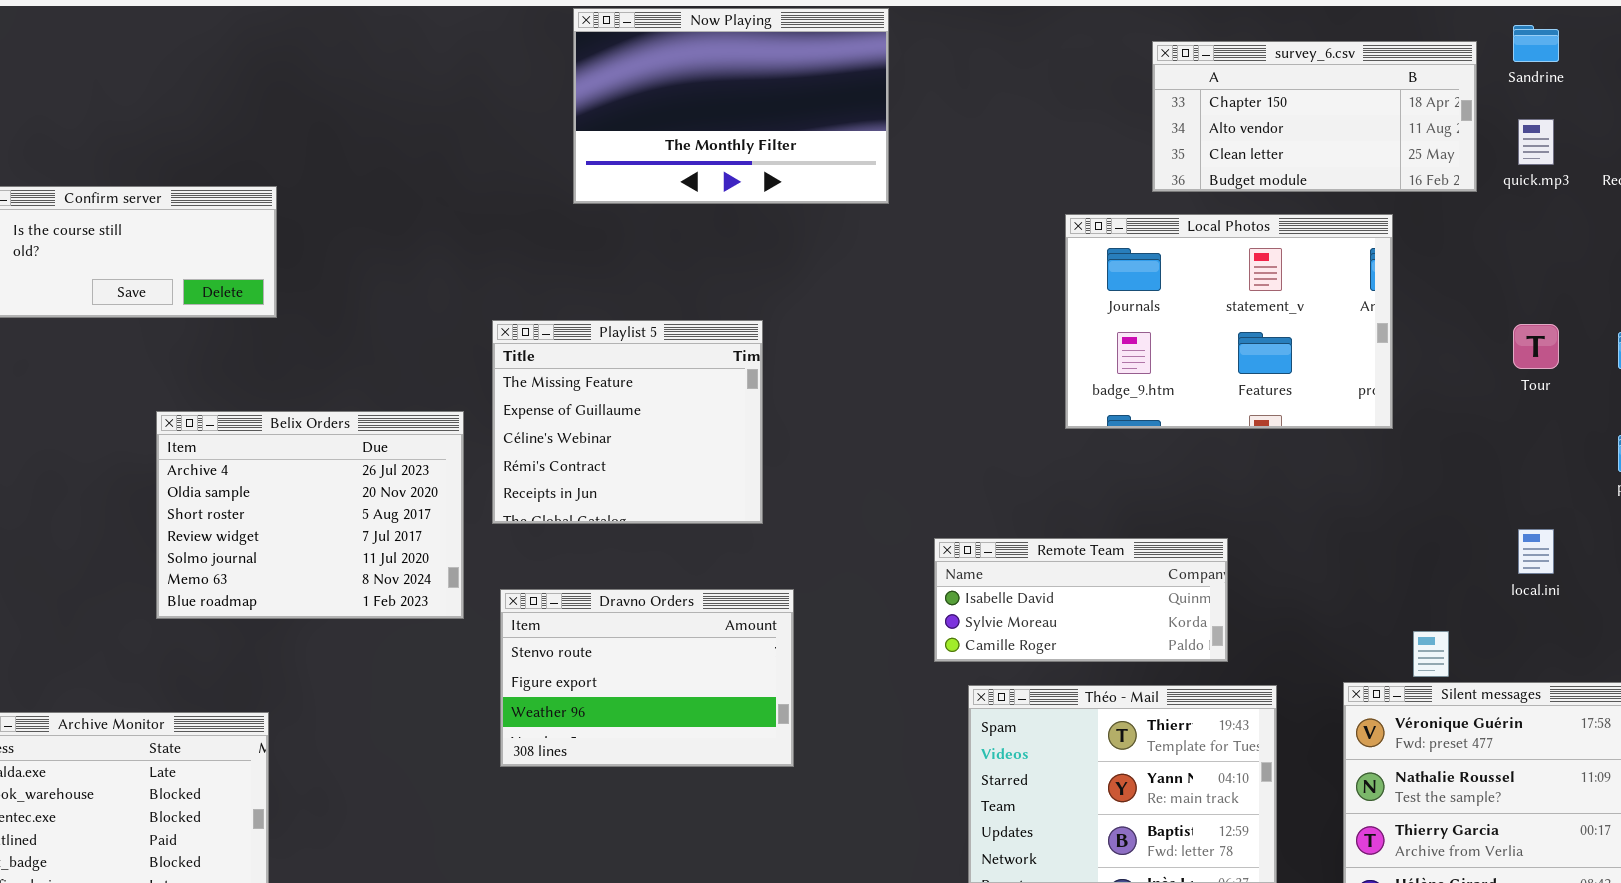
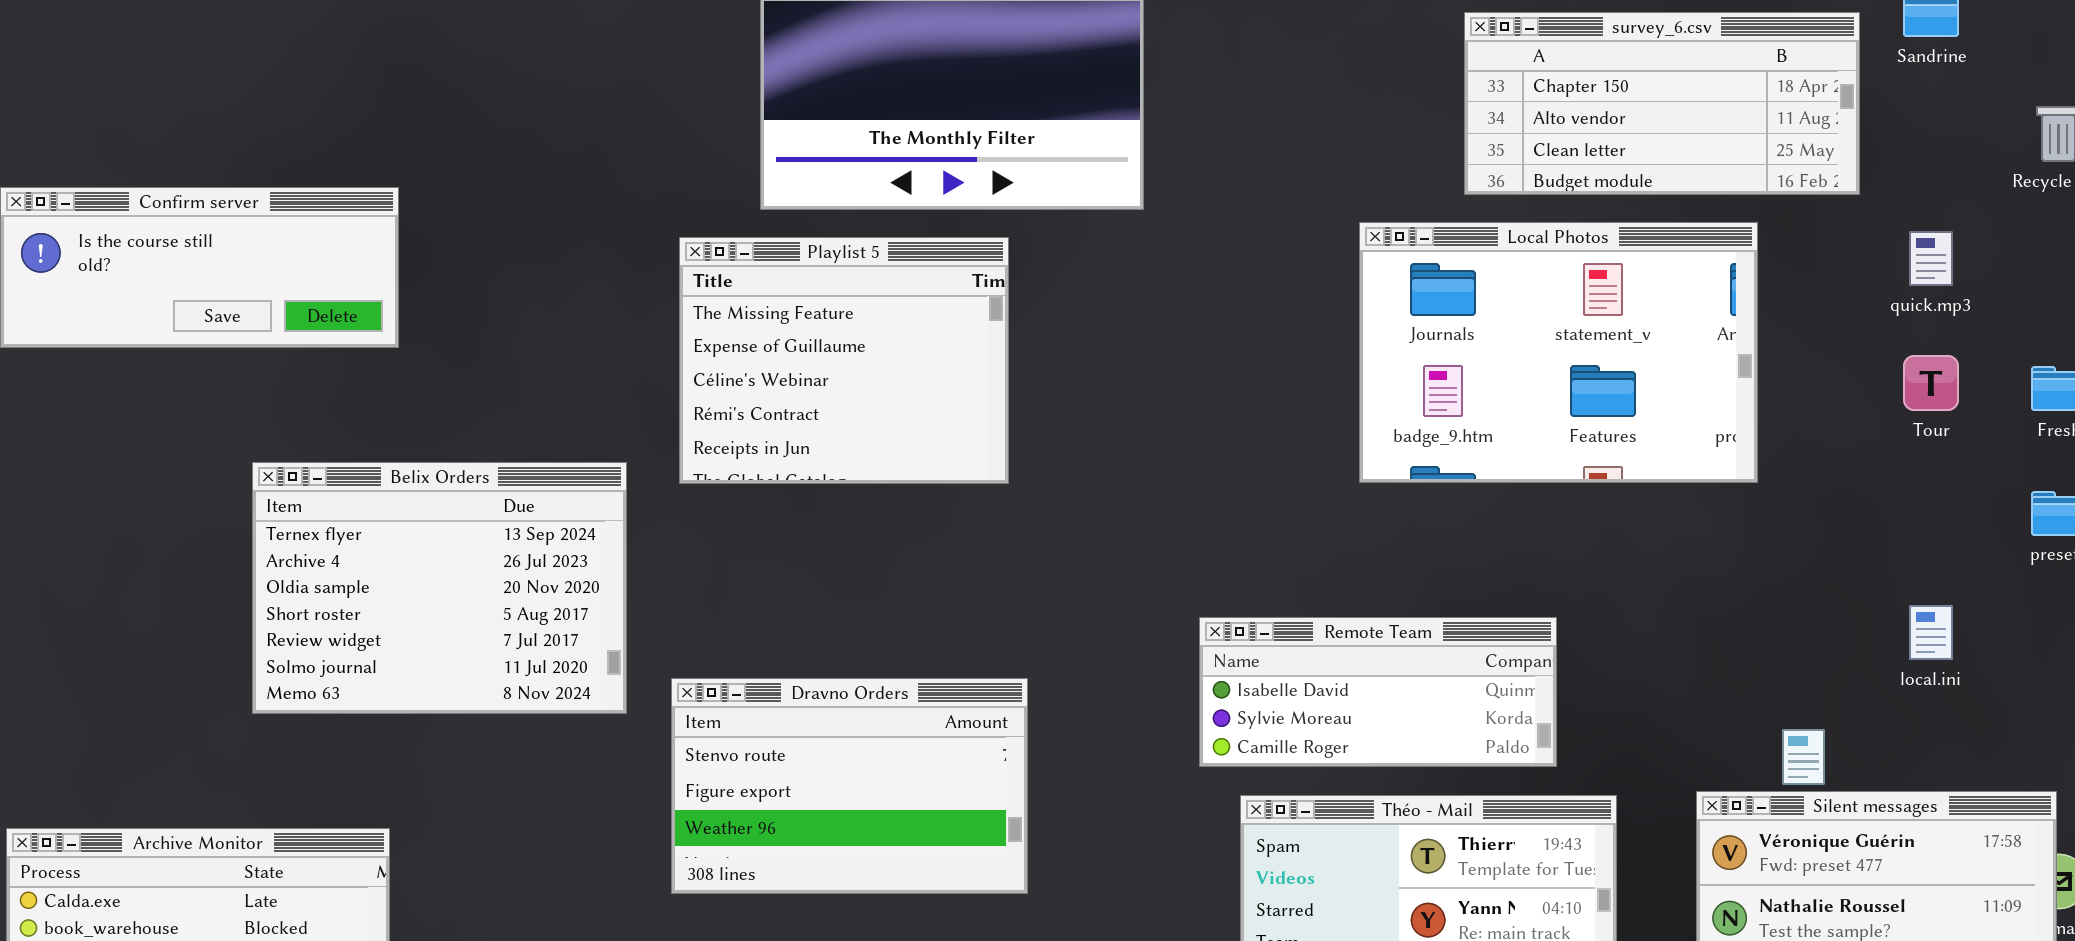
quick.mp3: [1518,119,1554,165] -> [1909,231,1953,286], moved
Playlist 5: [492,320,763,524] -> [679,237,1009,484], moved
Belix Orders: [156,411,464,619] -> [252,462,627,714], scrolled up 1 row

